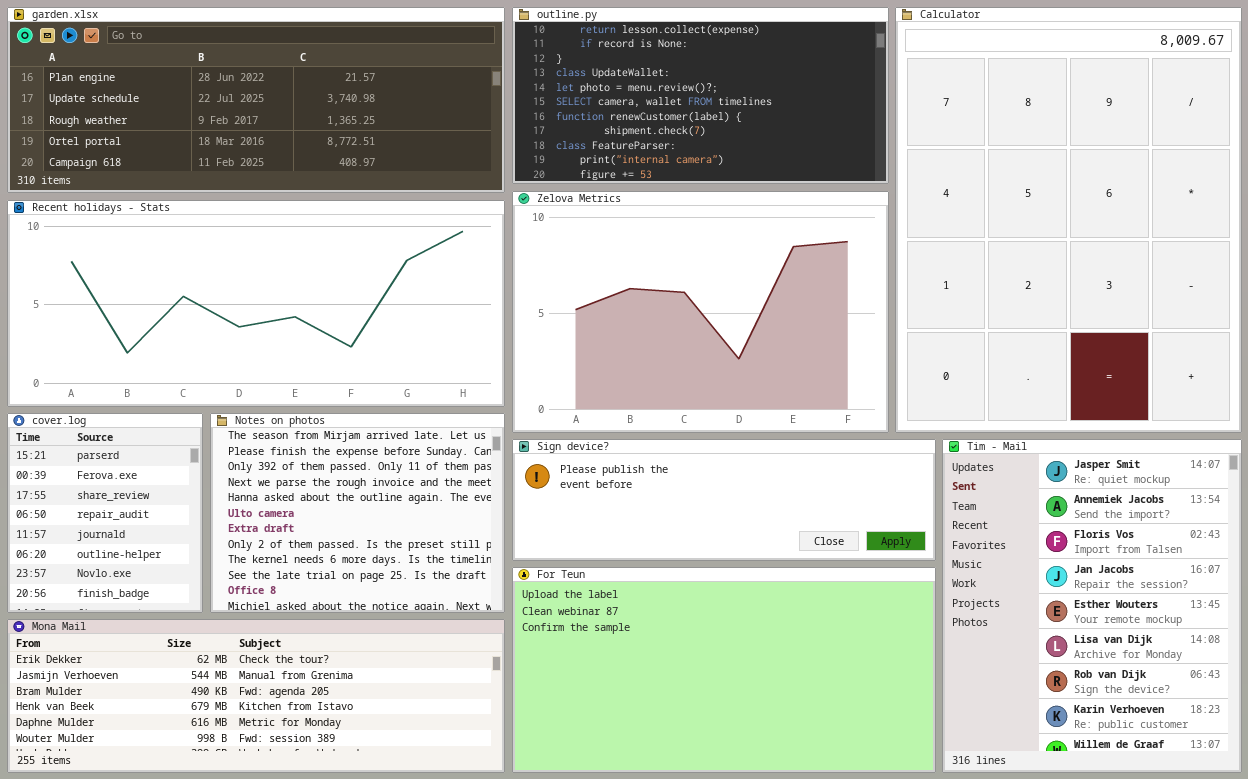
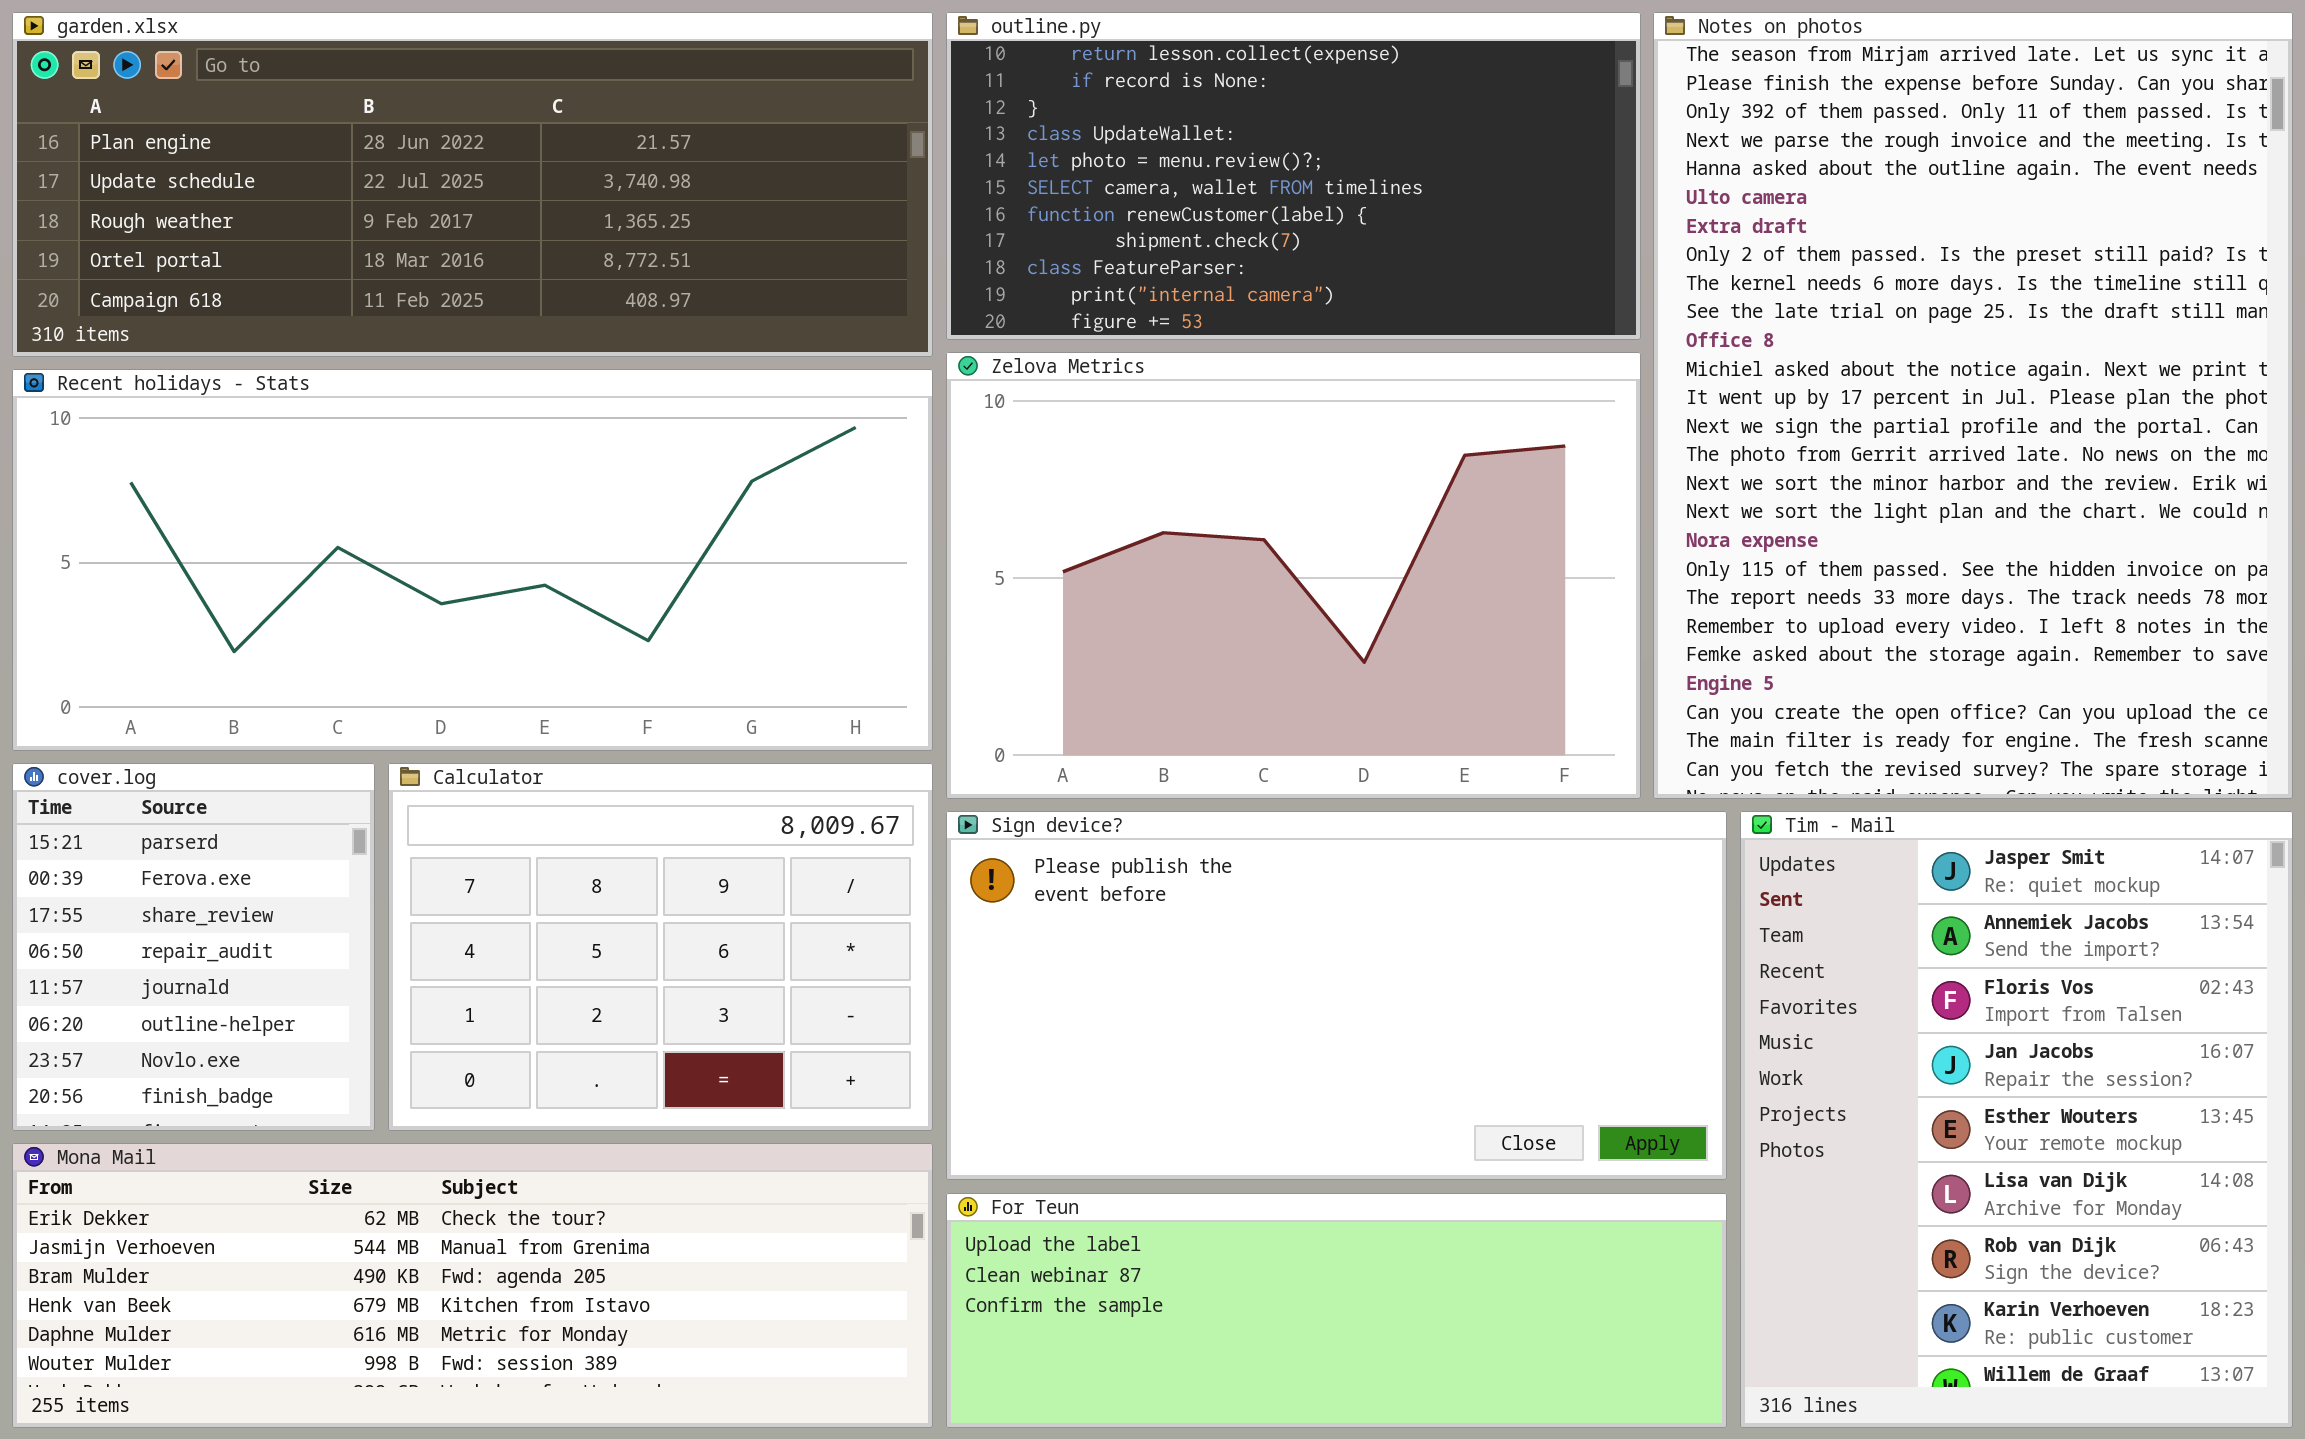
Calculator: [895,7,1242,433] -> [388,763,933,1131], moved, resized
Notes on photos: [210,413,505,613] -> [1653,12,2293,799], moved, resized
Sign device?: [512,439,936,561] -> [946,811,1727,1180], resized
For Teun: [512,567,936,773] -> [946,1193,1727,1428], resized

